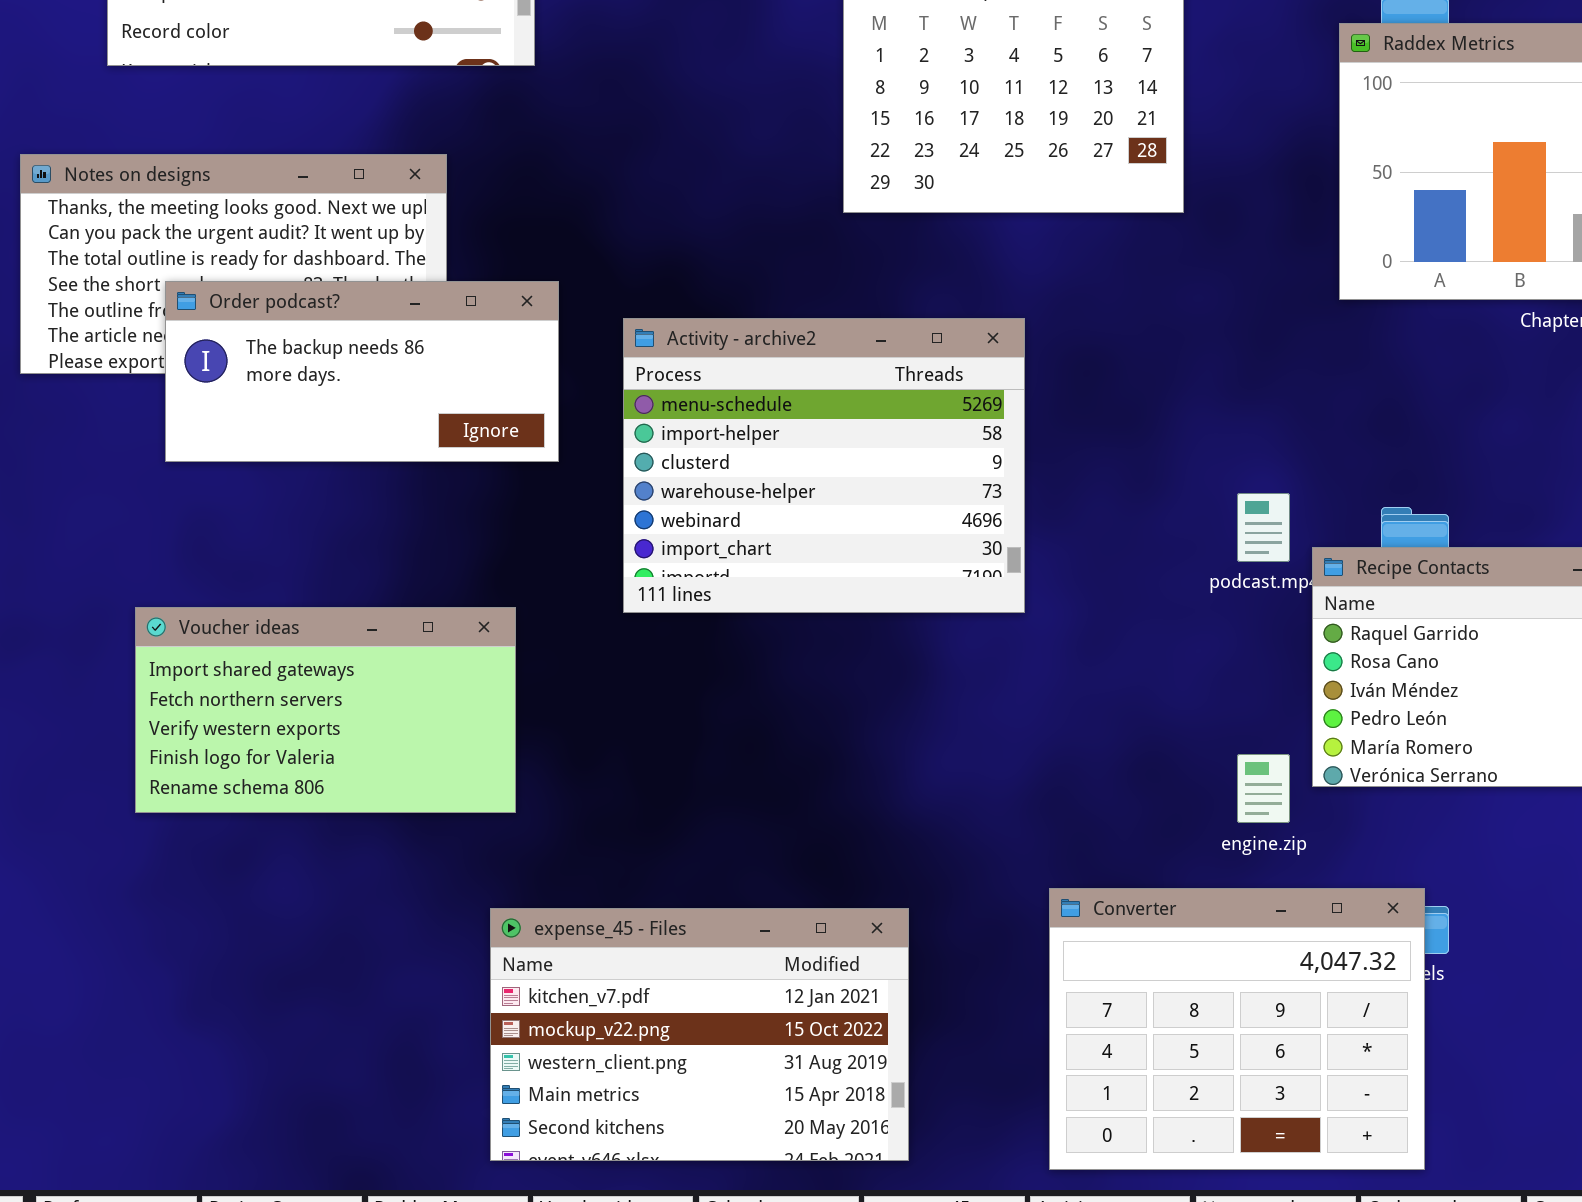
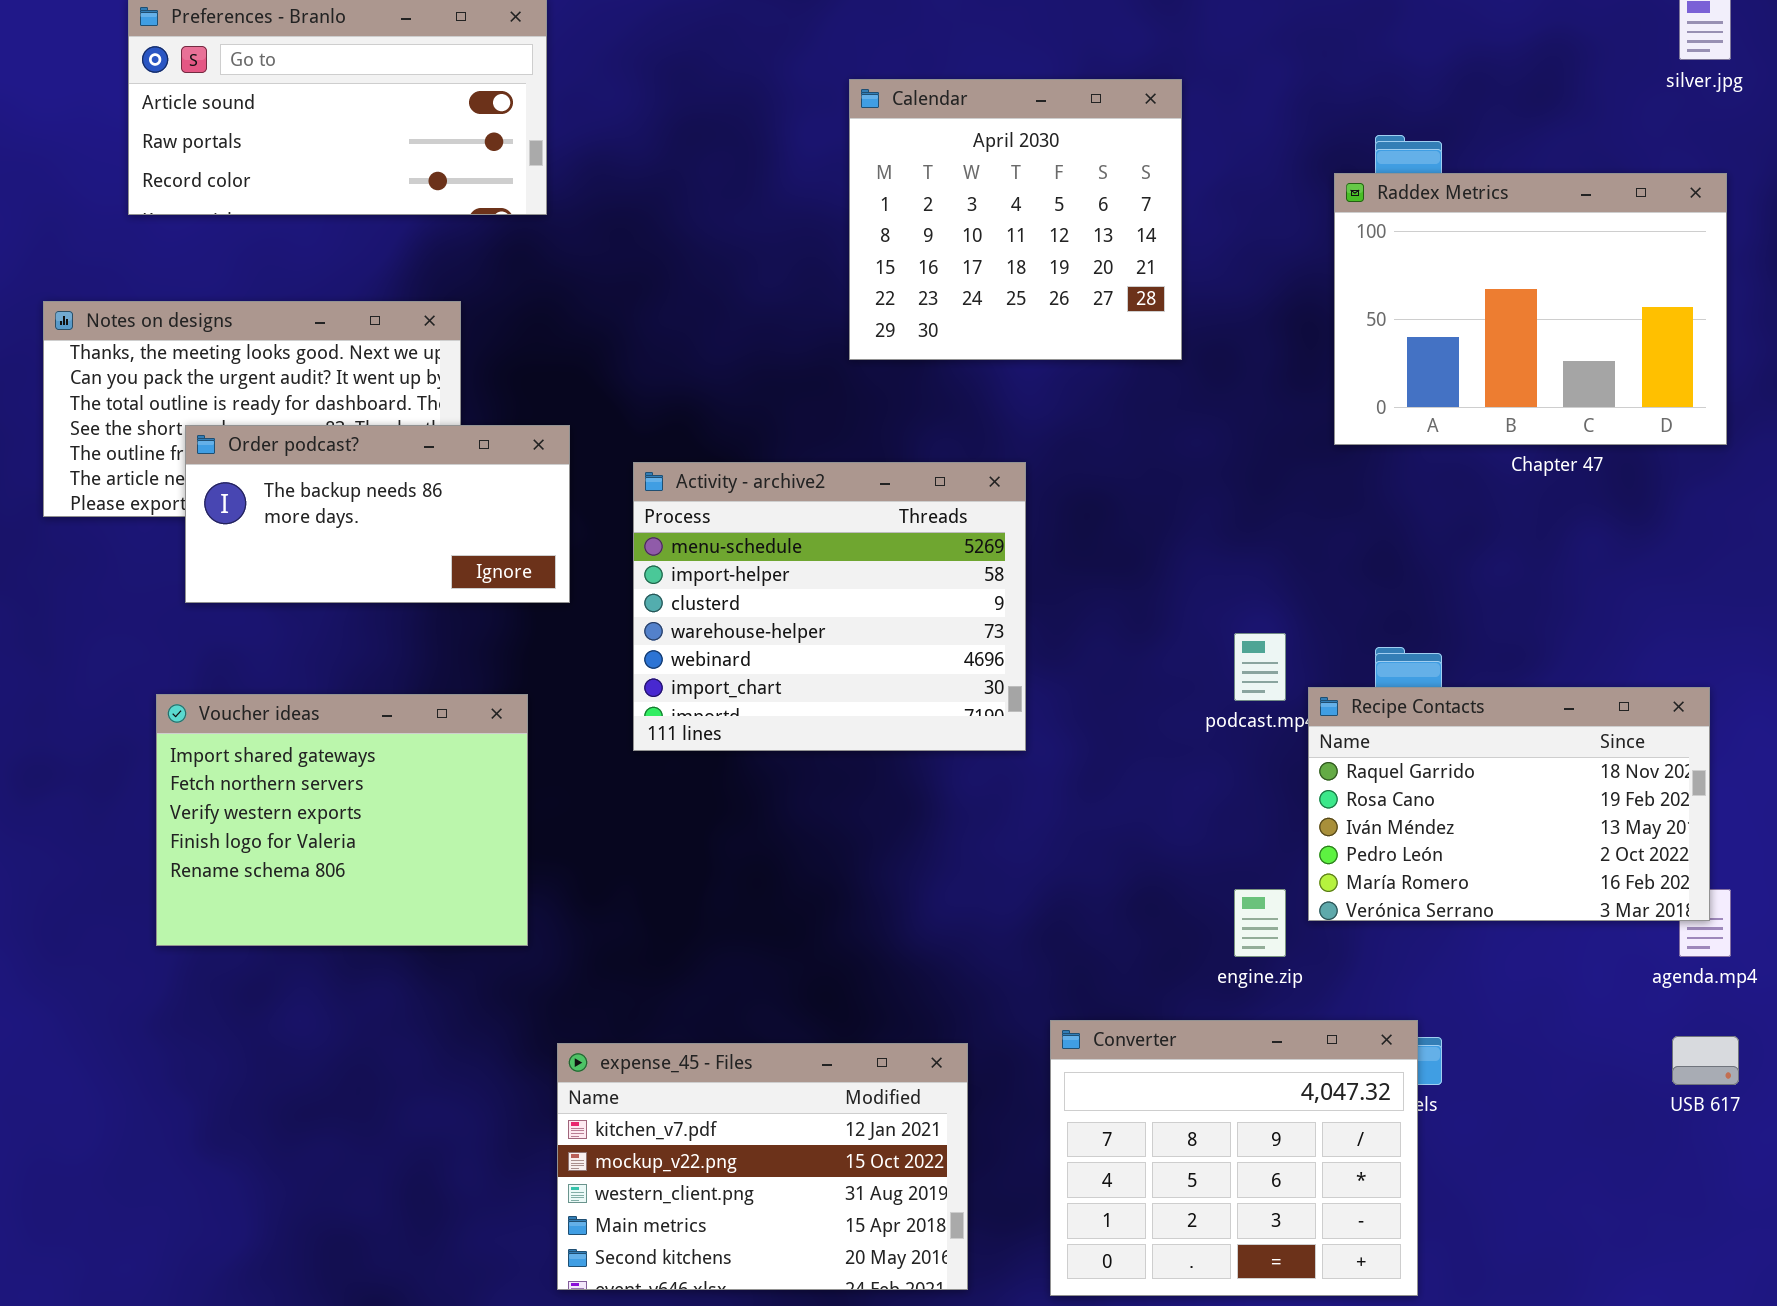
Voucher ideas: [135,607,516,813] -> [156,694,528,946], resized
expense_45 - Files: [490,908,909,1161] -> [557,1043,968,1290], moved

